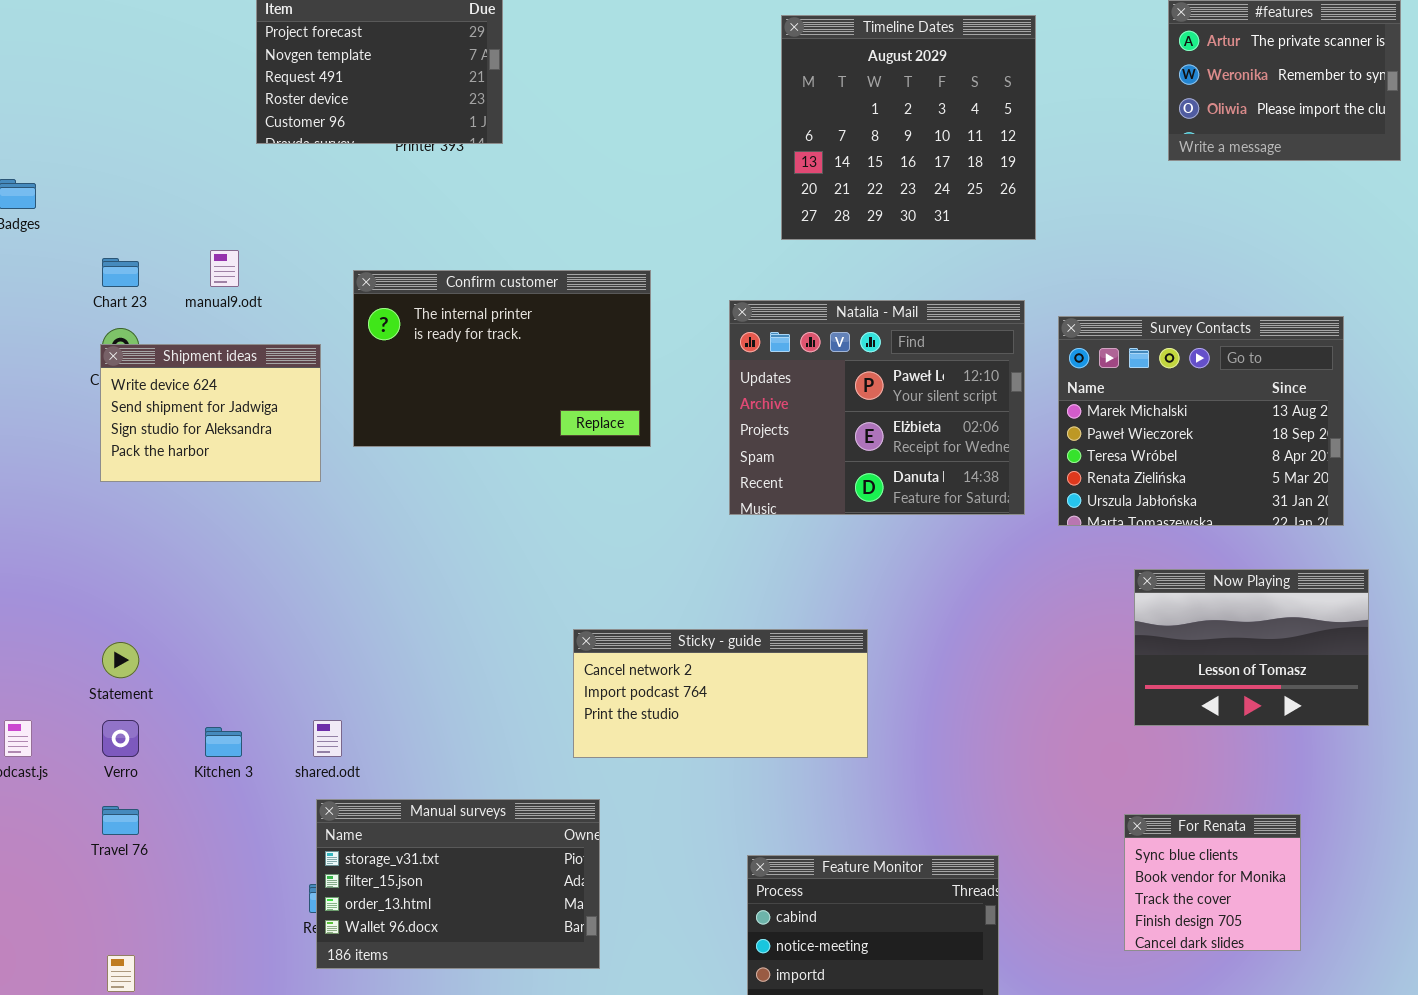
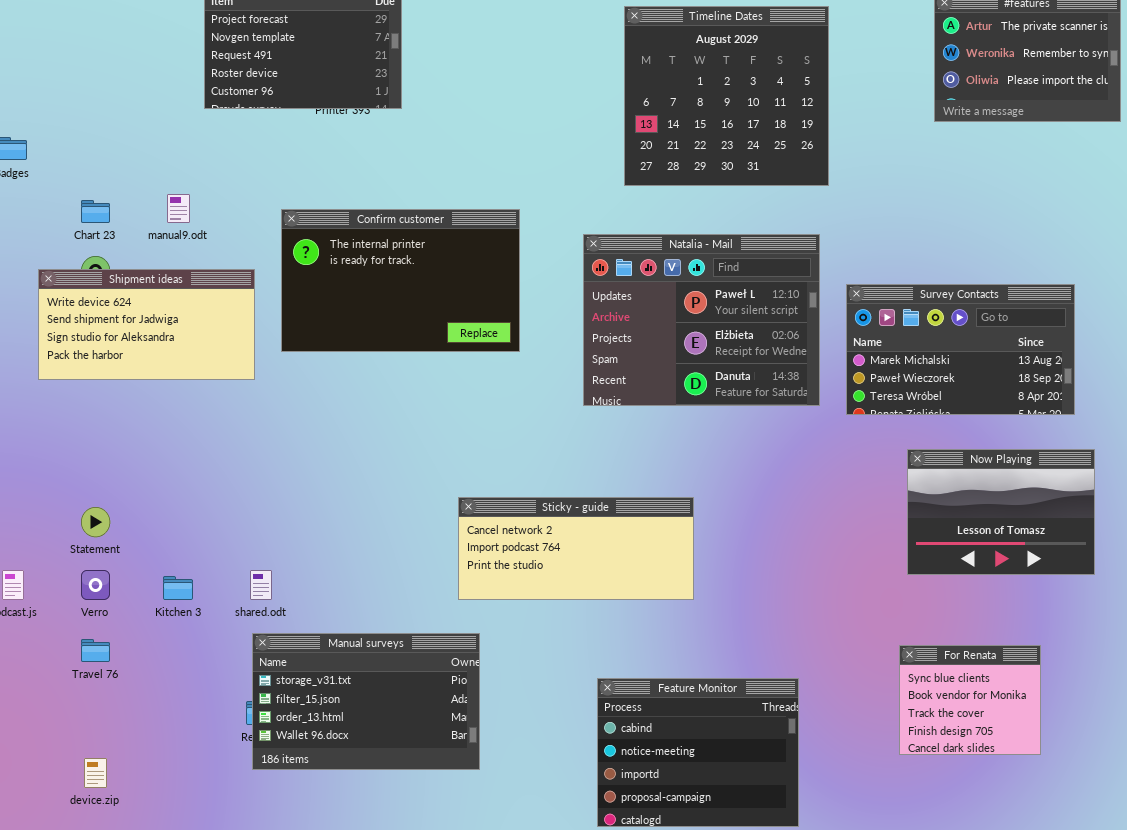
Survey Contacts: [1058,316,1344,526] -> [846,284,1075,415], resized
Shipment ideas: [100,344,321,482] -> [38,269,255,380], resized

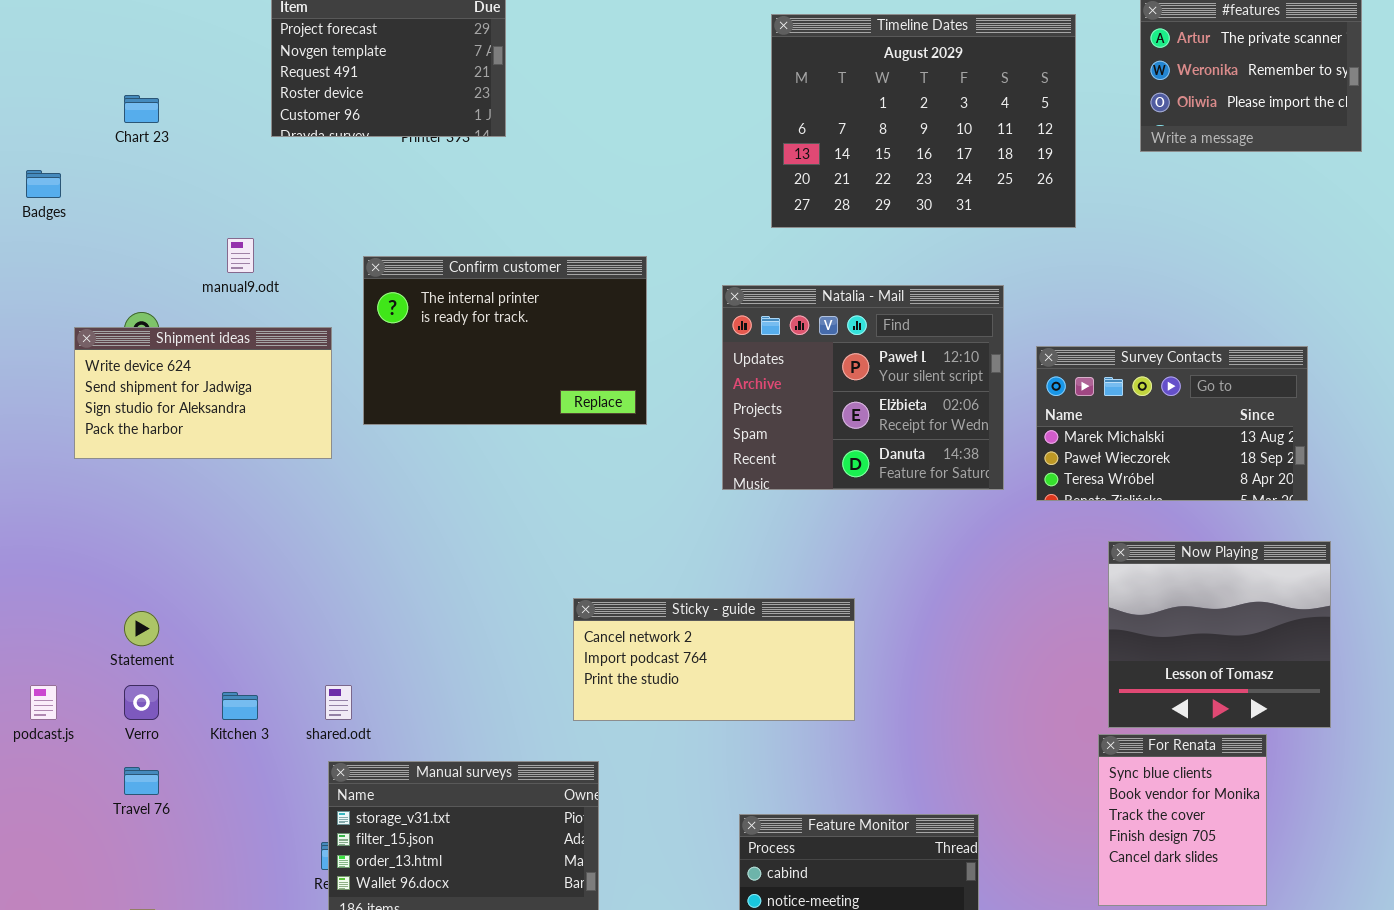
Timeline Dates: [624,6,829,186] -> [771,14,1076,228], resized
Chart 23: [81,200,110,223] -> [124,95,159,123], moved
Now Playing: [907,449,1095,575] -> [1108,541,1331,728], resized
For Renata: [899,645,1041,755] -> [1098,734,1267,906], resized

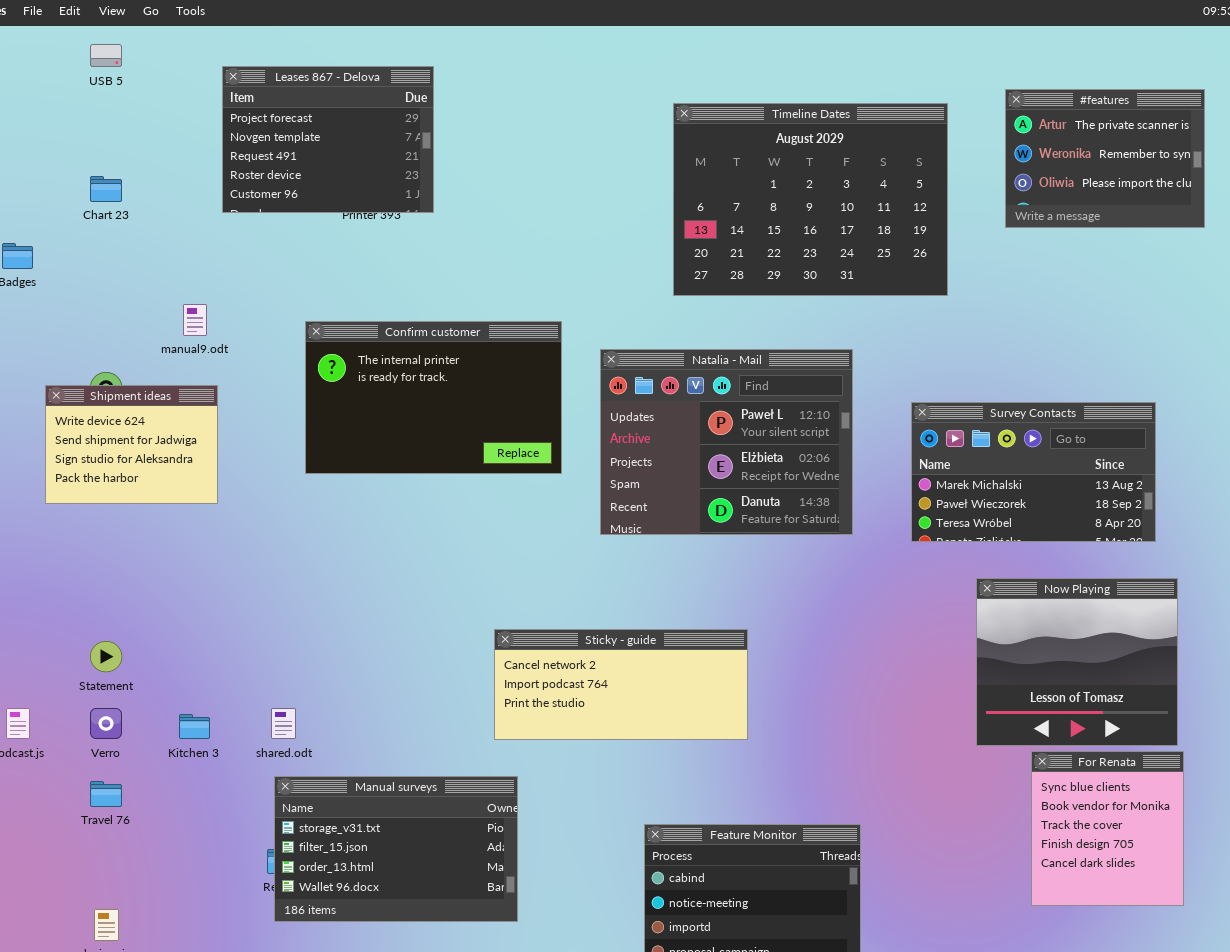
Natalia - Mail: [722,285,1004,490] -> [600,349,853,535], moved
Shipment ideas: [74,327,332,459] -> [45,385,218,504], resized
For Renata: [1098,734,1267,906] -> [1031,751,1184,906], moved

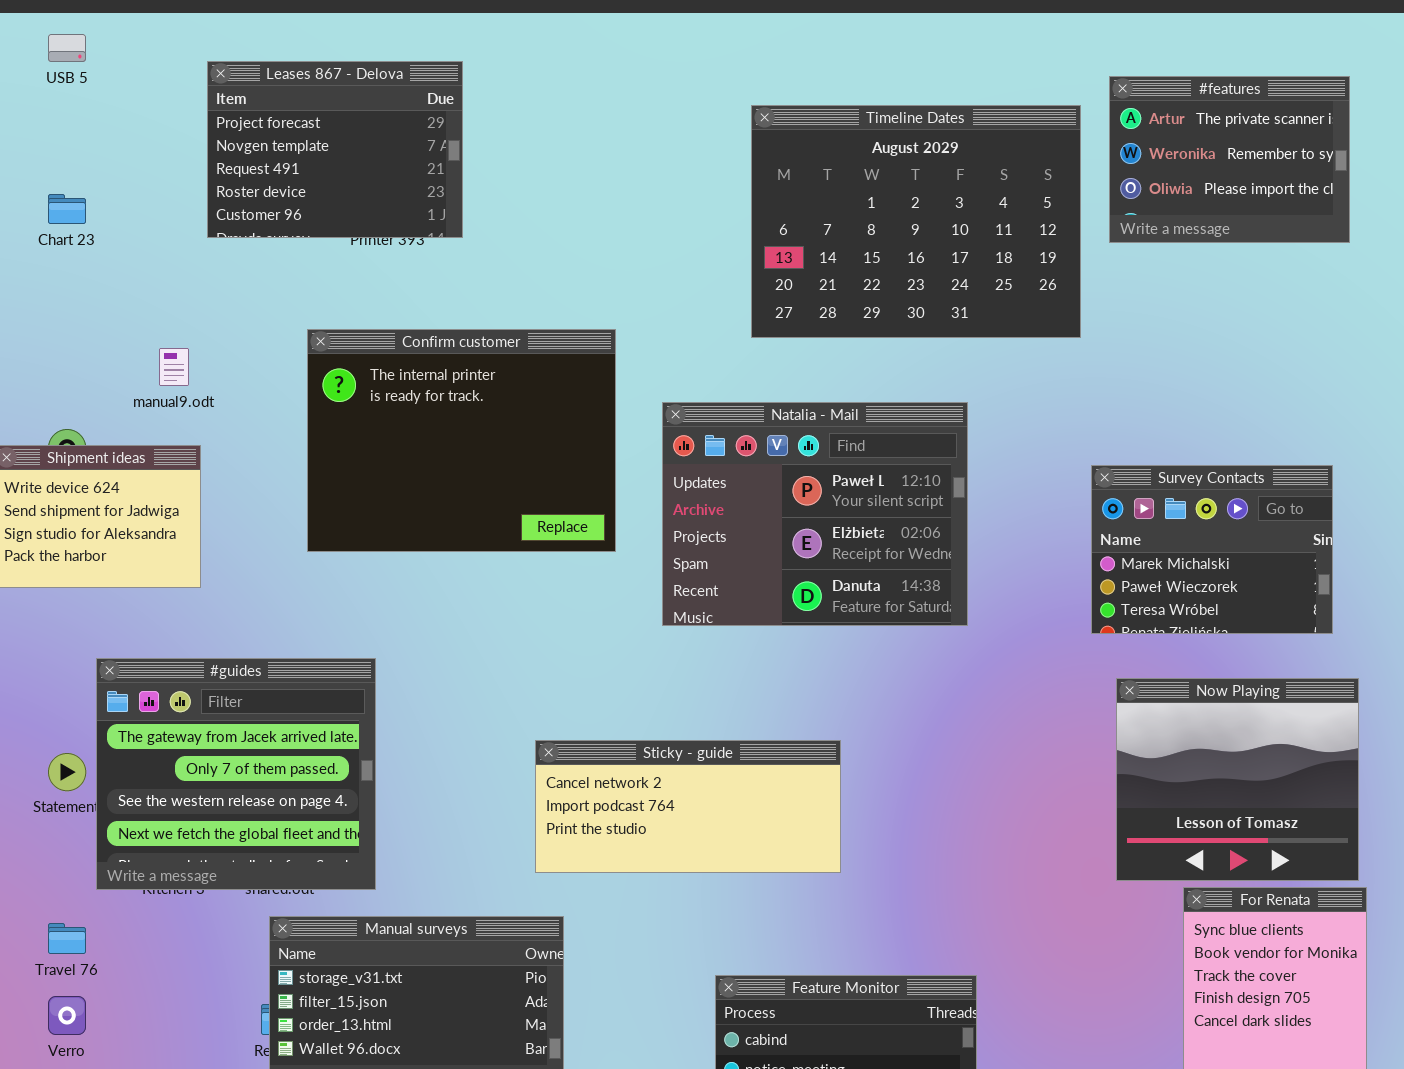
#features: [1005,89,1205,228] -> [1109,76,1350,243], moved
Confirm customer: [305,321,562,474] -> [307,329,616,552], resized
Survey Contacts: [911,402,1156,542] -> [1091,465,1333,634], resized
#guides: none -> [96,658,376,890], opened
Verro: [90,708,122,739] -> [48,996,86,1035], moved

